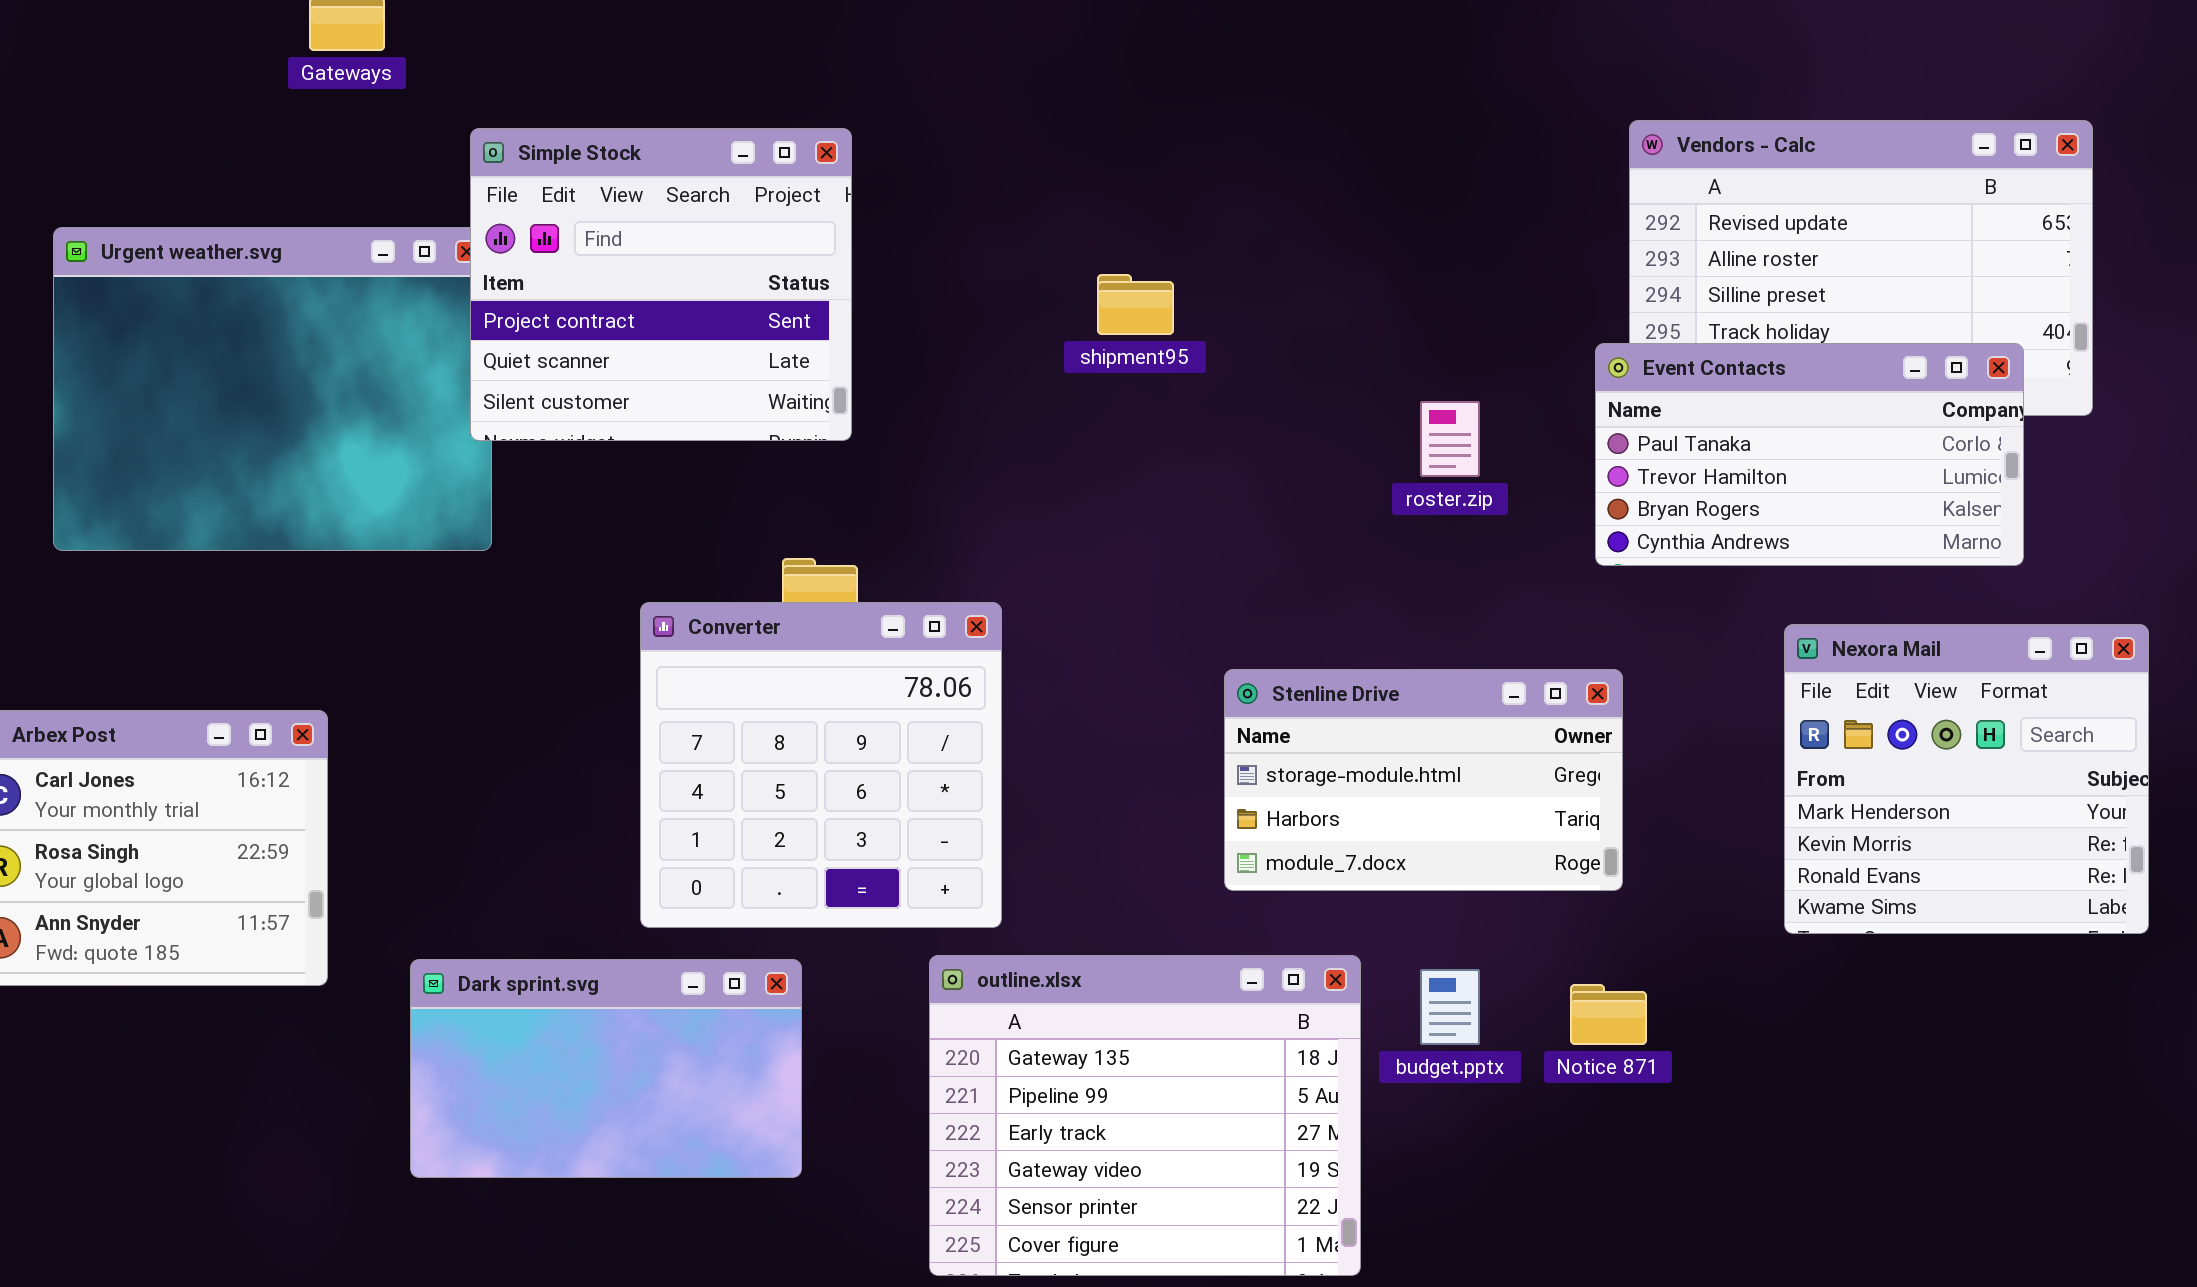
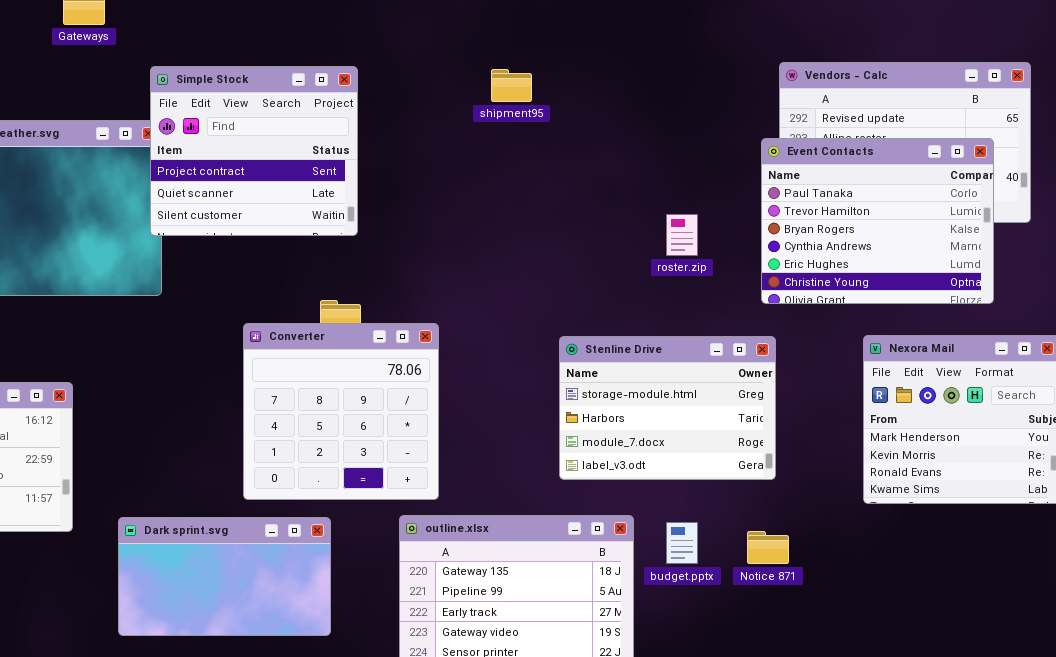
shipment95: [1097,274,1174,335] -> [491,69,532,102], moved
Event Contacts: [1595,343,2024,566] -> [761,138,994,304], resized
Stenline Drive: [1224,669,1623,891] -> [559,336,776,480], resized

